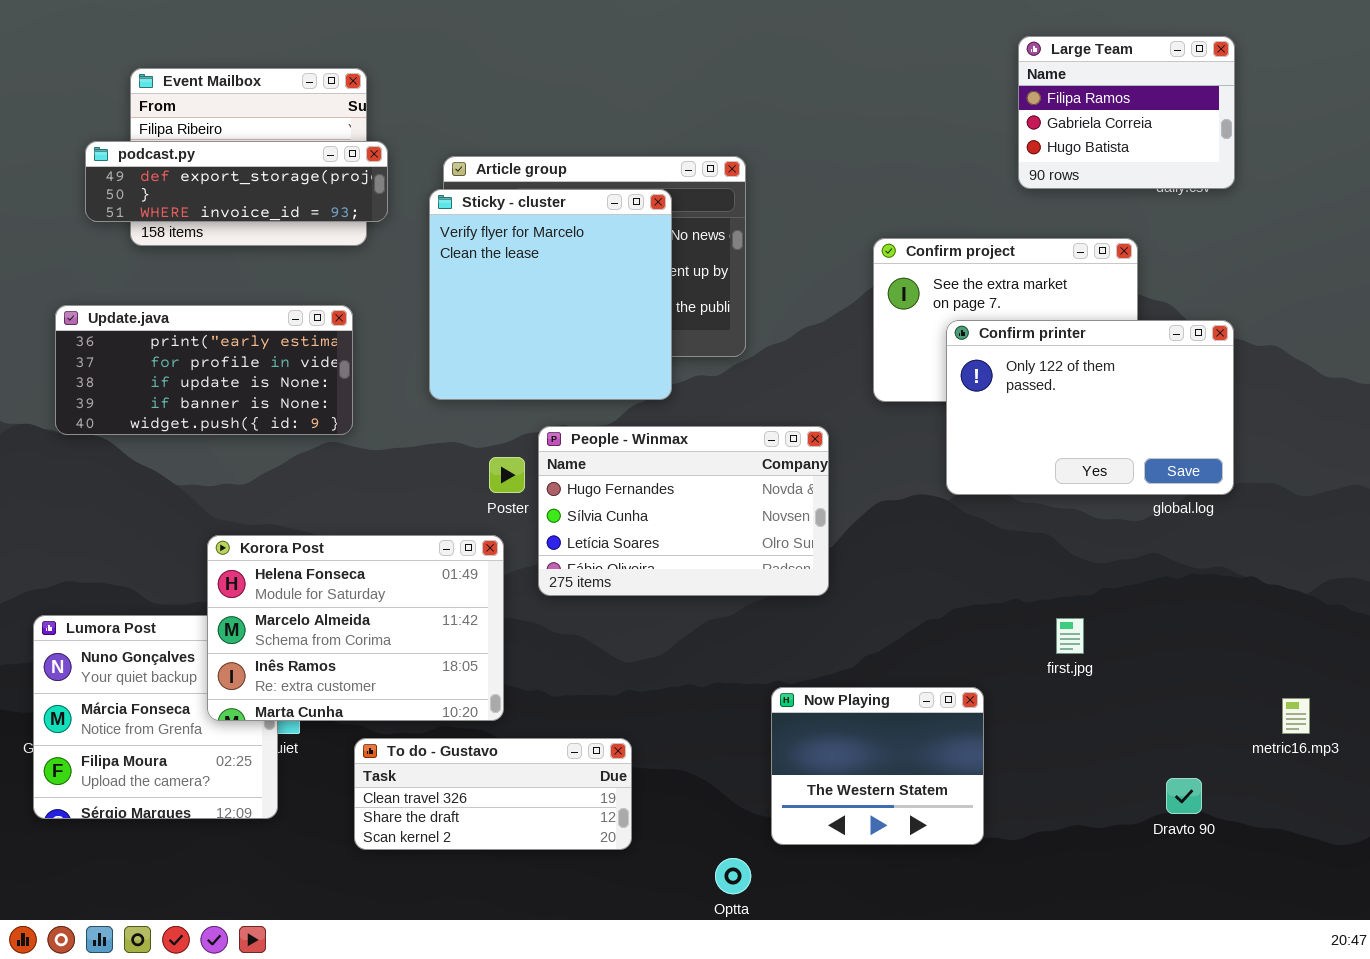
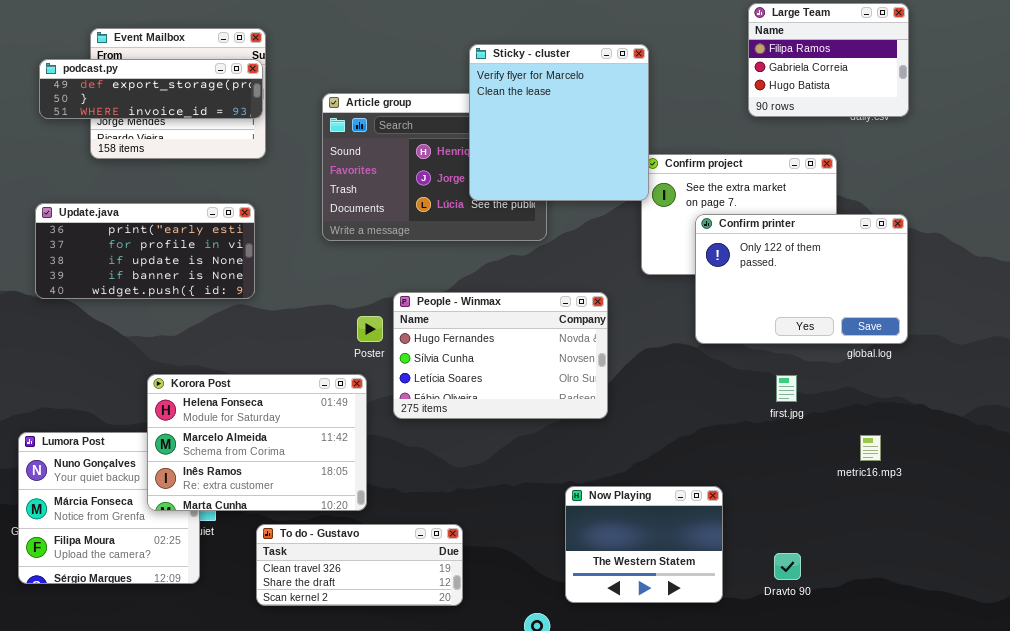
podcast.py: [85,141,388,222] -> [39,59,263,119], moved
Sticky - cluster: [429,189,672,400] -> [469,44,649,201], moved
first.jpg: [1056,618,1084,654] -> [776,375,797,402], moved
metric16.mp3: [1282,698,1310,734] -> [860,435,881,461], moved
Dravto 90: [1166,778,1202,814] -> [774,553,801,580], moved

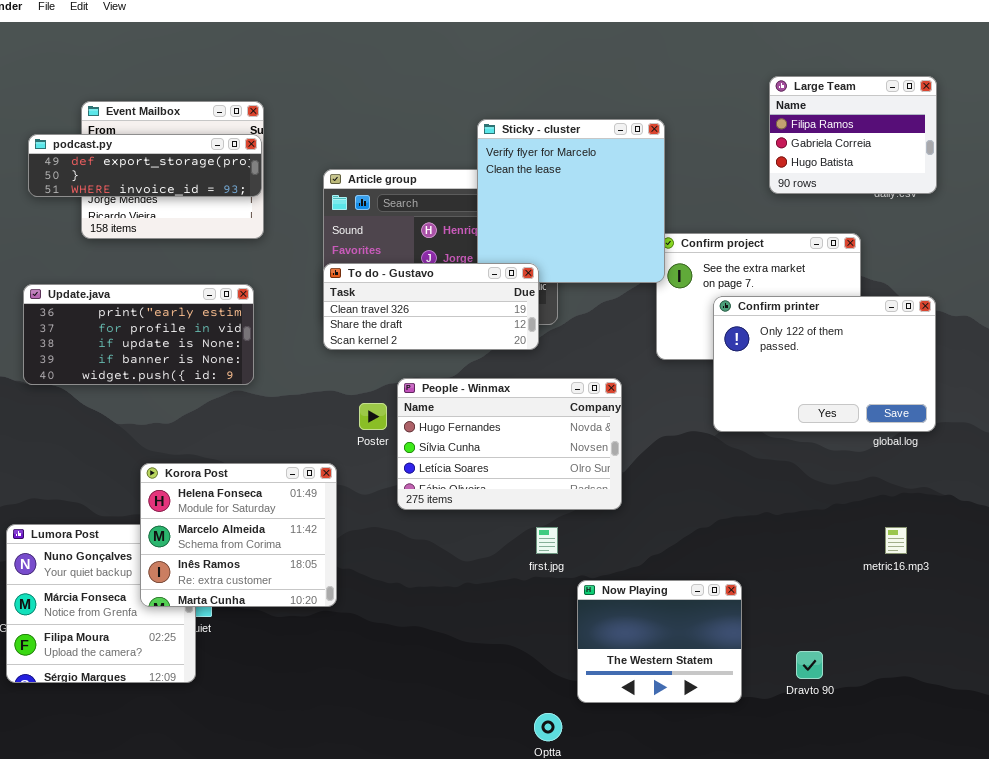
Korora Post: [147,374,367,511] -> [140,463,337,607], resized
first.jpg: [776,375,797,402] -> [536,527,558,554], moved
To do - Gustavo: [256,524,463,606] -> [323,263,539,350], moved

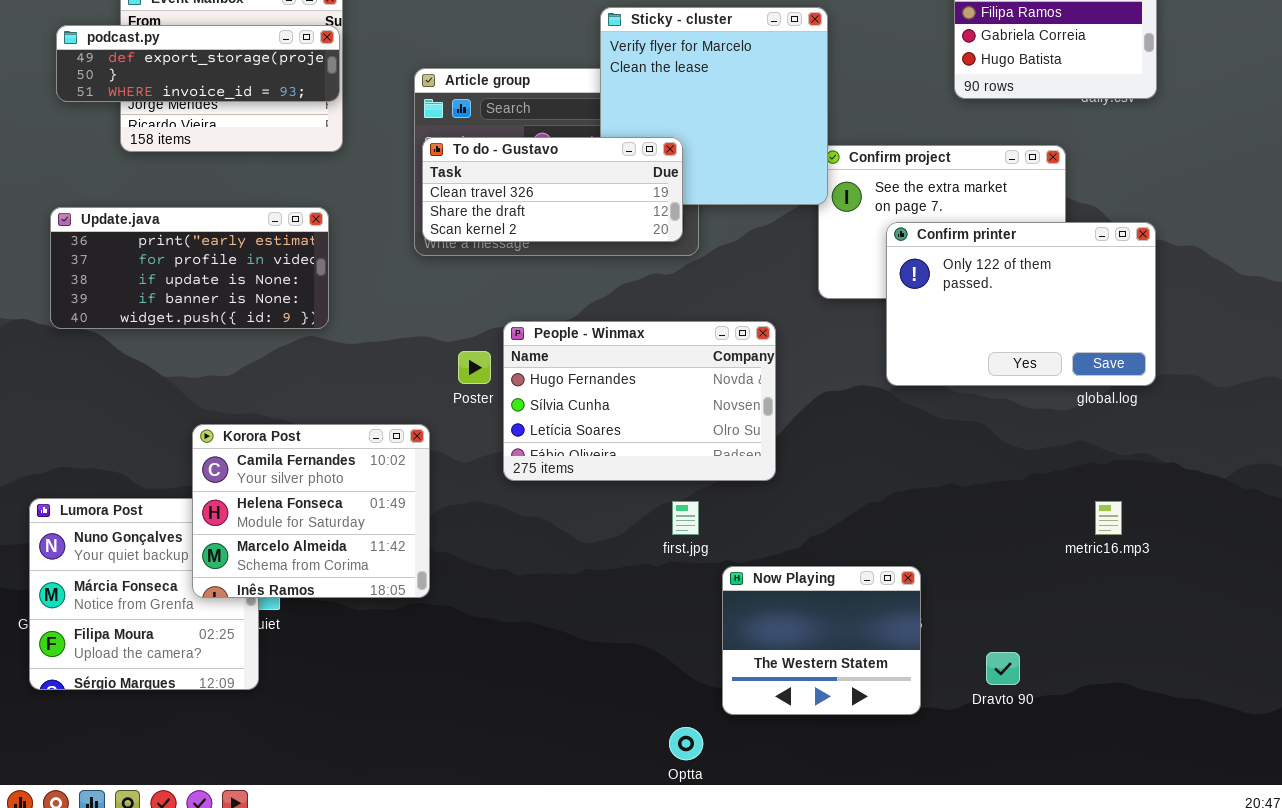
To do - Gustavo: [323,263,539,350] -> [422,137,683,242], moved
Korora Post: [140,463,337,607] -> [192,424,430,598], scrolled up 1 row

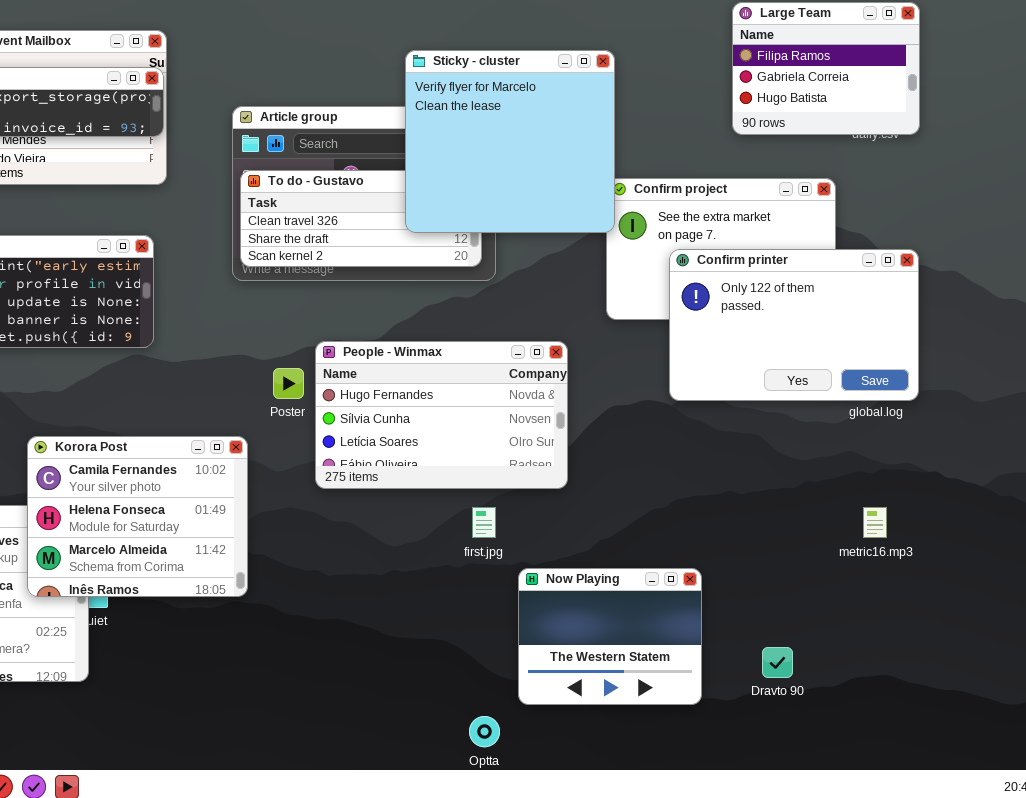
Sticky - cluster: [600,7,828,205] -> [405,50,615,233], raised

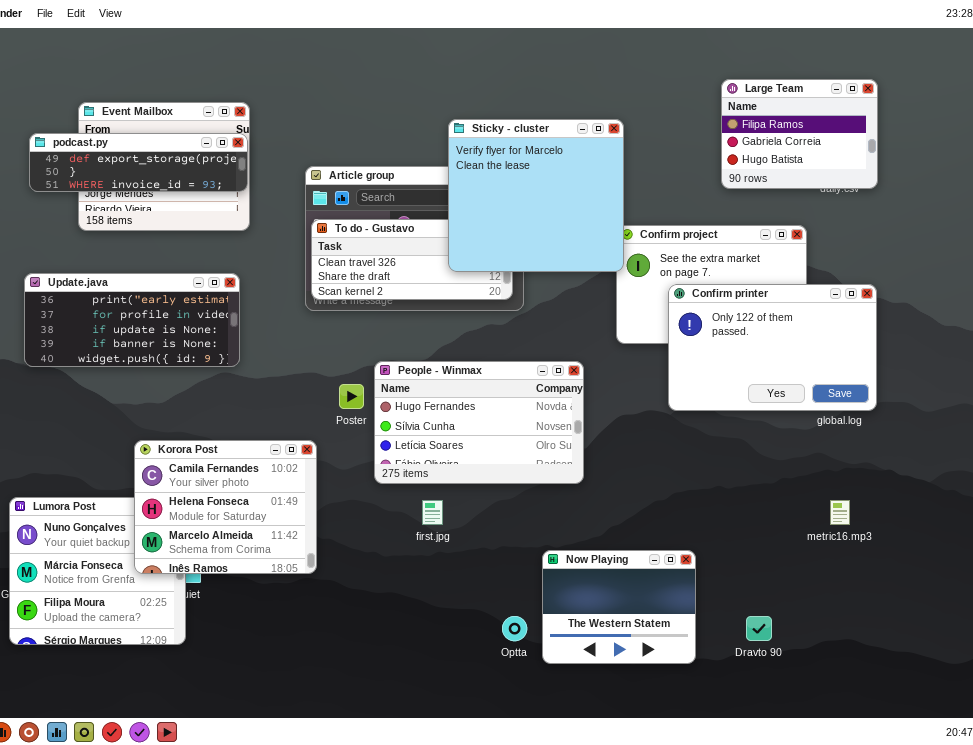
first.jpg: [472,507,496,538] -> [422,500,443,525], moved
Optta: [469,716,500,747] -> [502,616,527,641], moved

